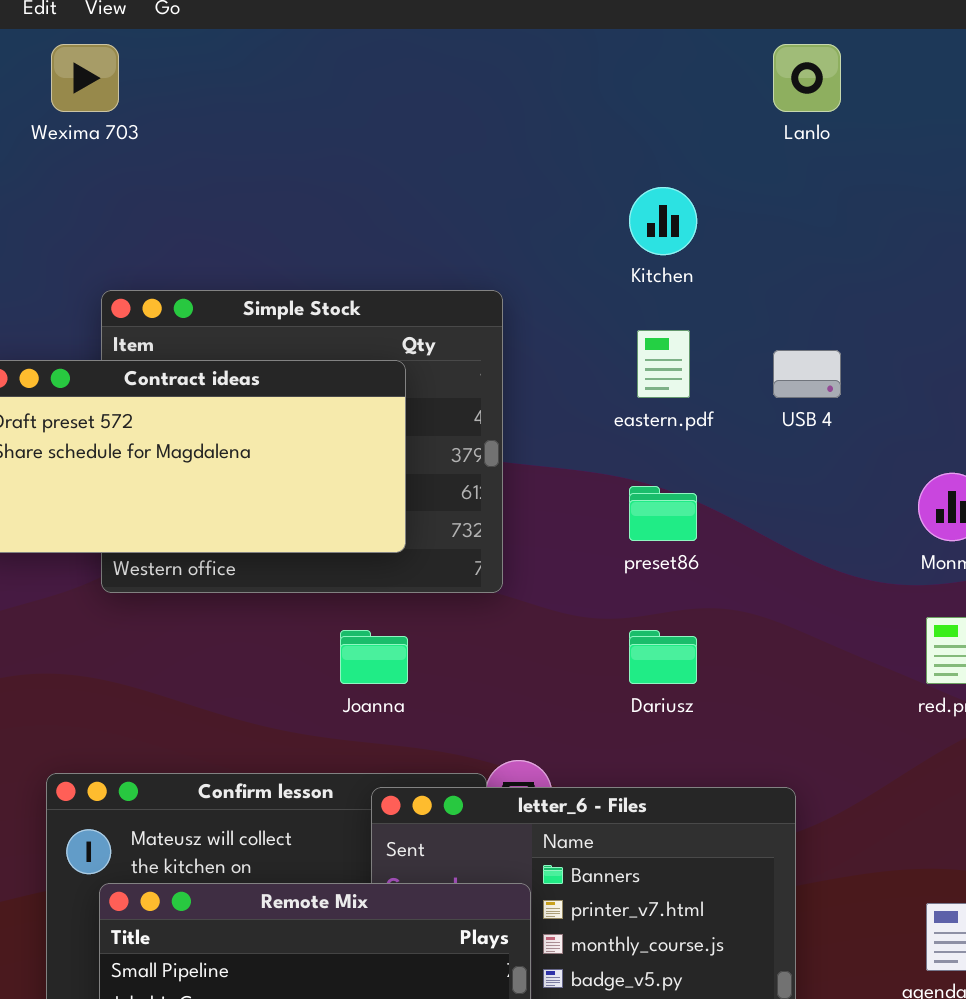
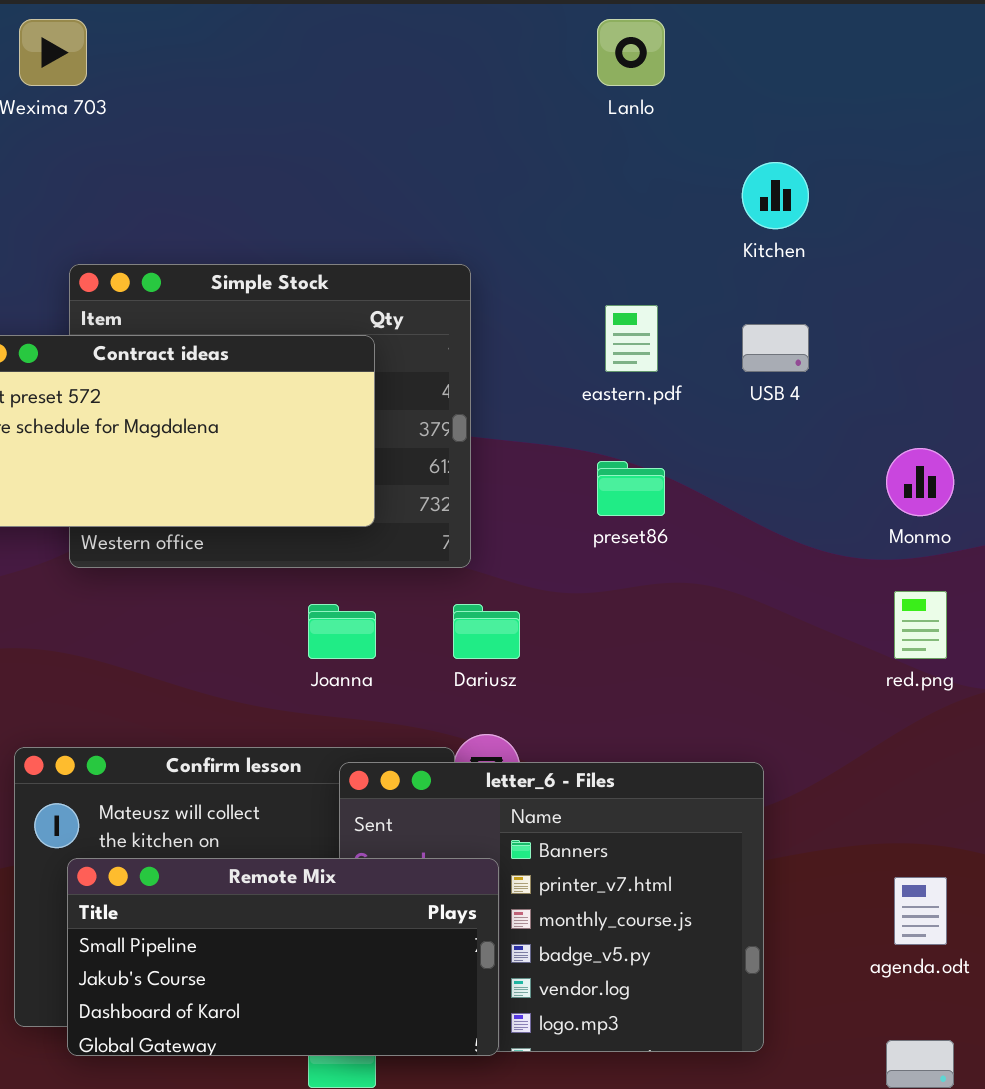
Lanlo: [773,44,841,112] -> [597,19,665,86], moved
Kitchen: [629,187,697,255] -> [742,162,809,229], moved
Dariusz: [629,630,697,684] -> [453,604,520,659], moved

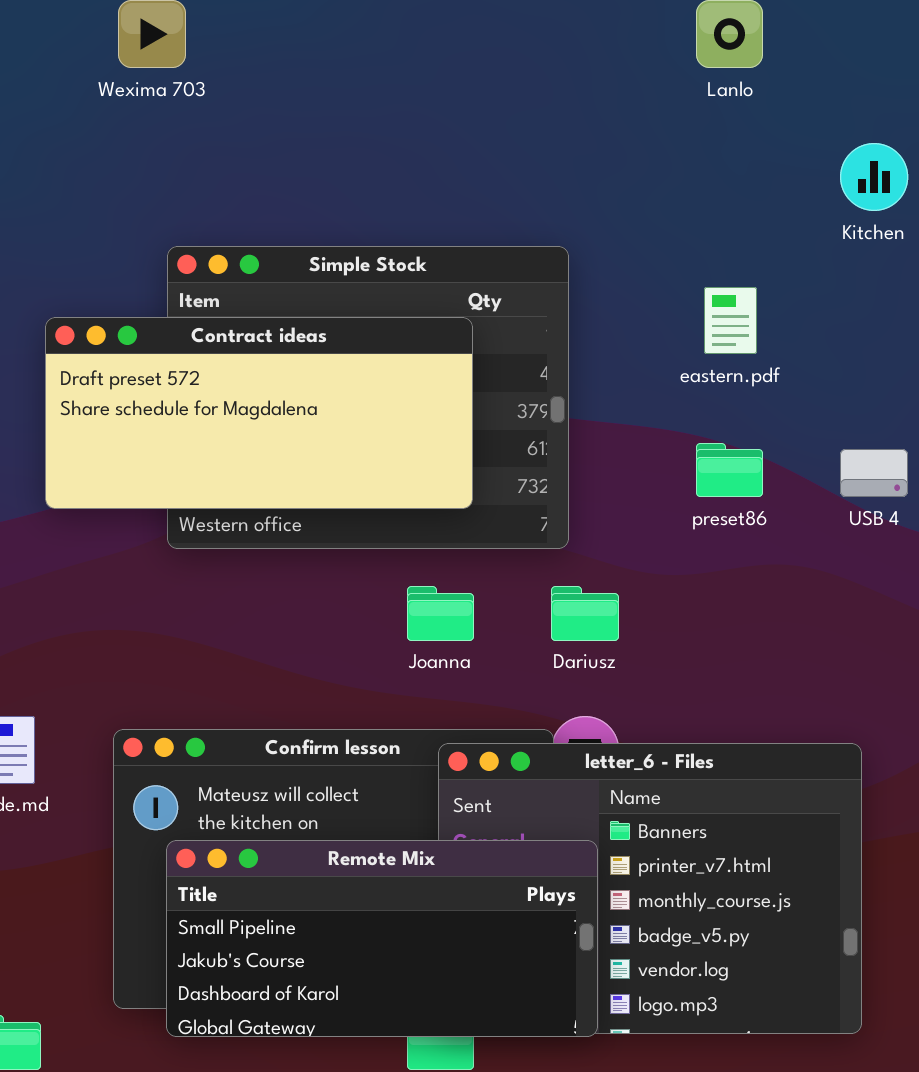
USB 4: [742,324,809,372] -> [840,449,908,497], moved

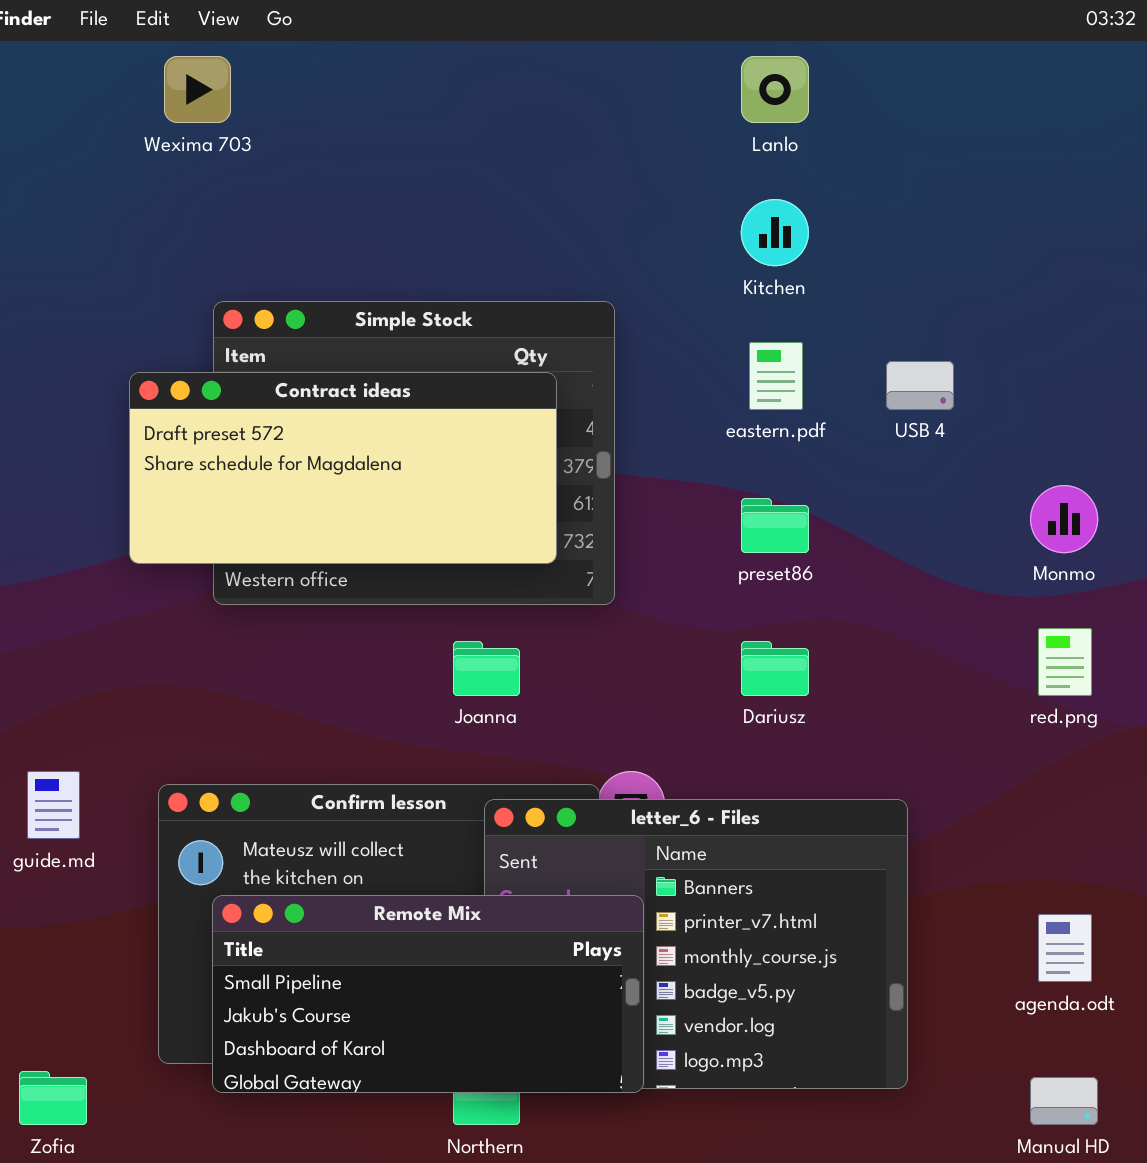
Kitchen: [840,143,908,211] -> [741,199,809,266], moved
Contract ideas: [45,317,473,509] -> [129,372,557,564], moved
USB 4: [840,449,908,497] -> [886,361,954,410], moved
Dariusz: [551,586,619,641] -> [741,641,809,696], moved

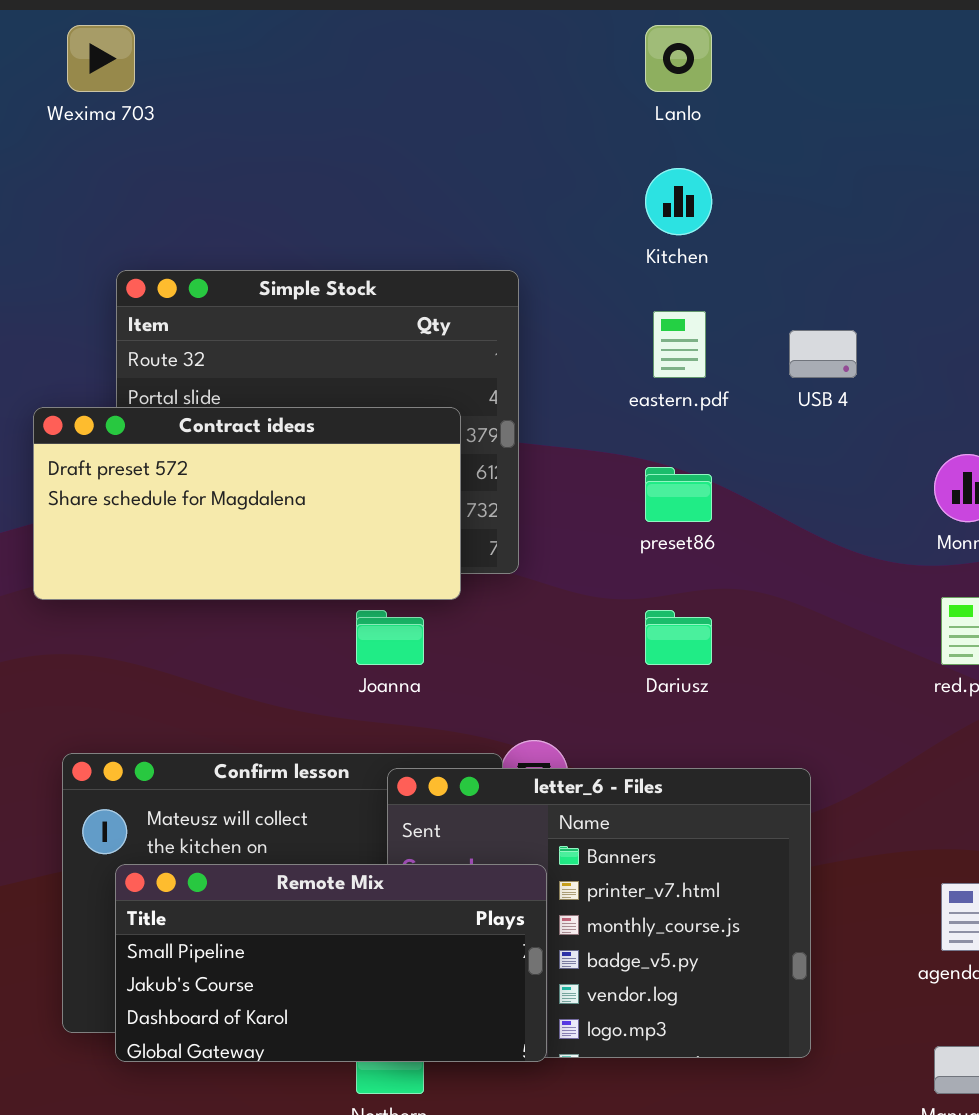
Contract ideas: [129,372,557,564] -> [33,407,461,600], moved

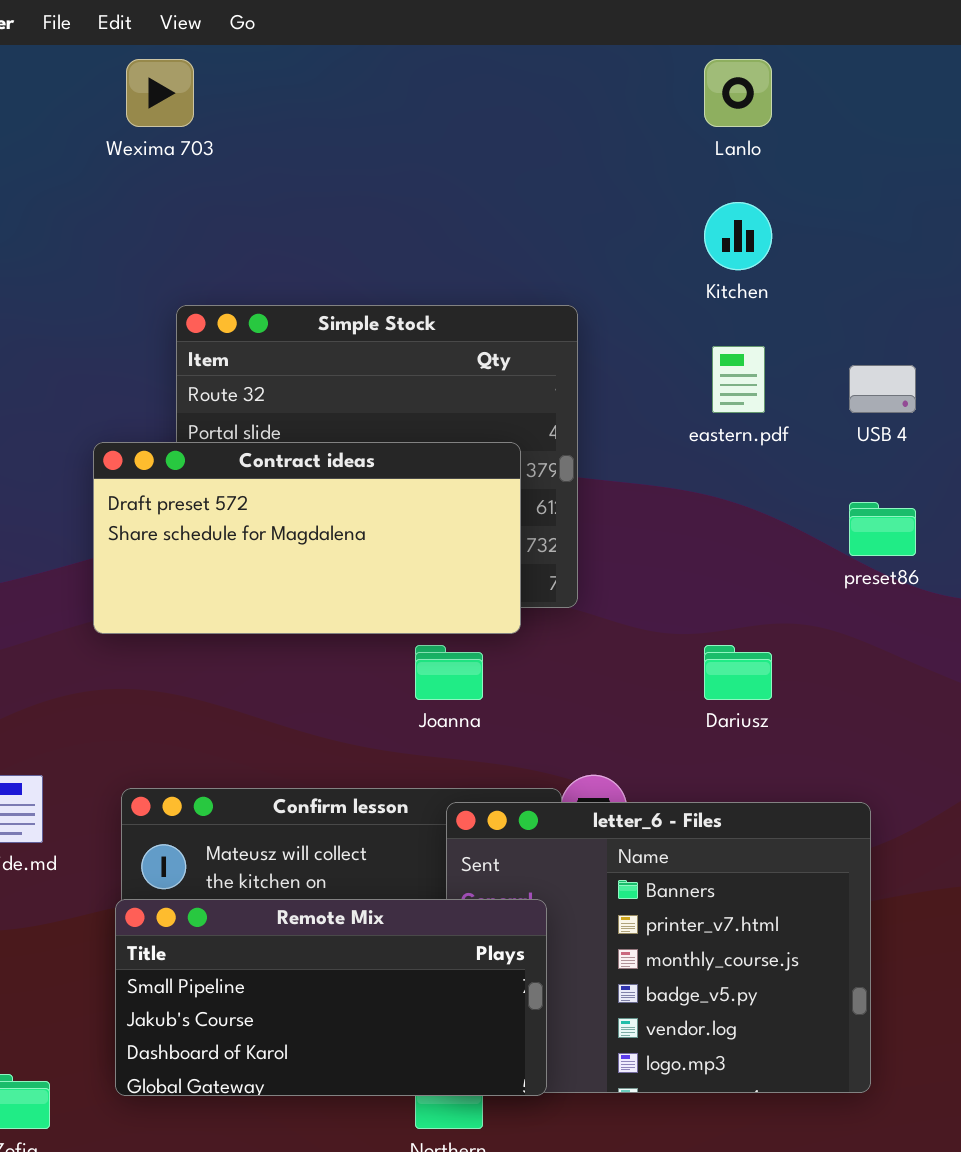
preset86: [645,467,712,522] -> [849,502,916,556], moved
Remote Mix: [115,864,547,1062] -> [115,899,547,1096], moved

